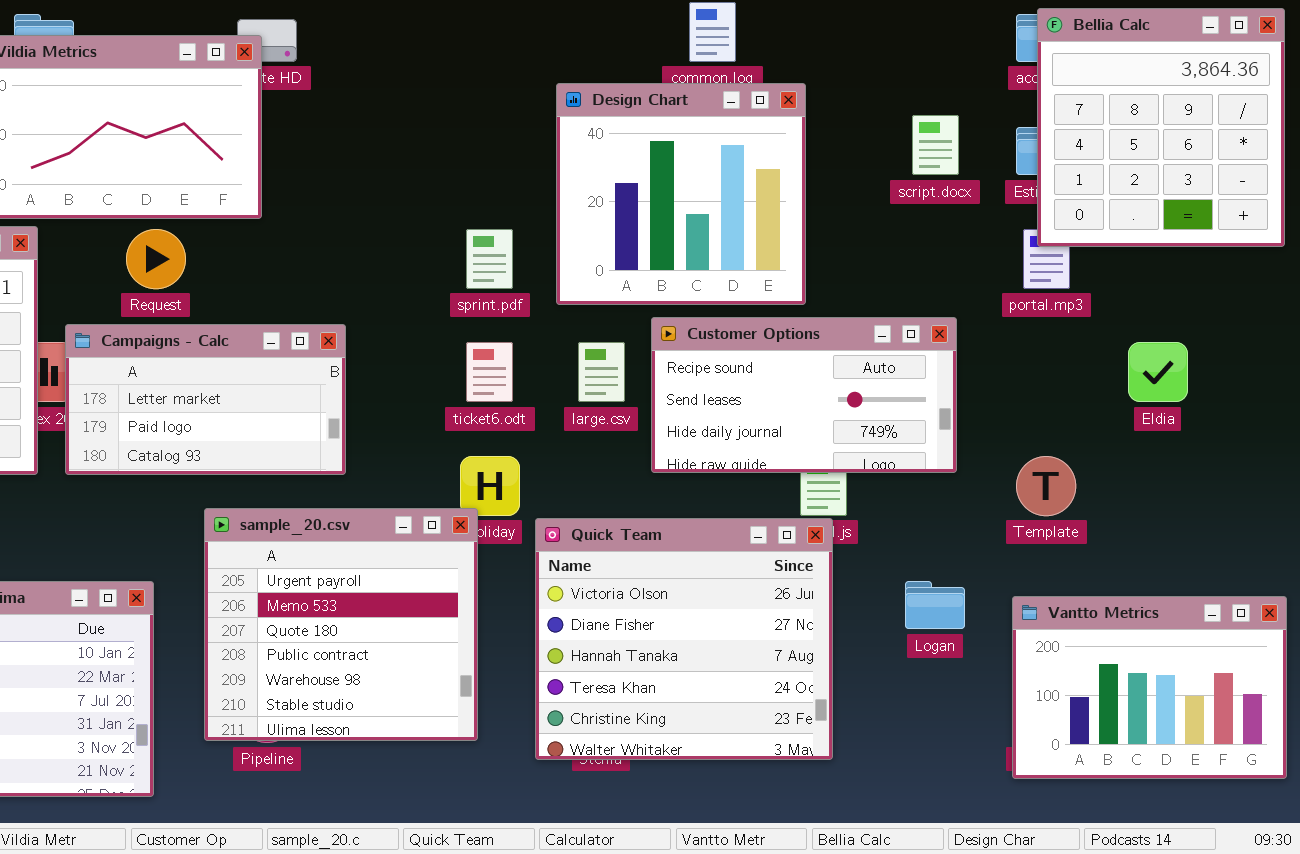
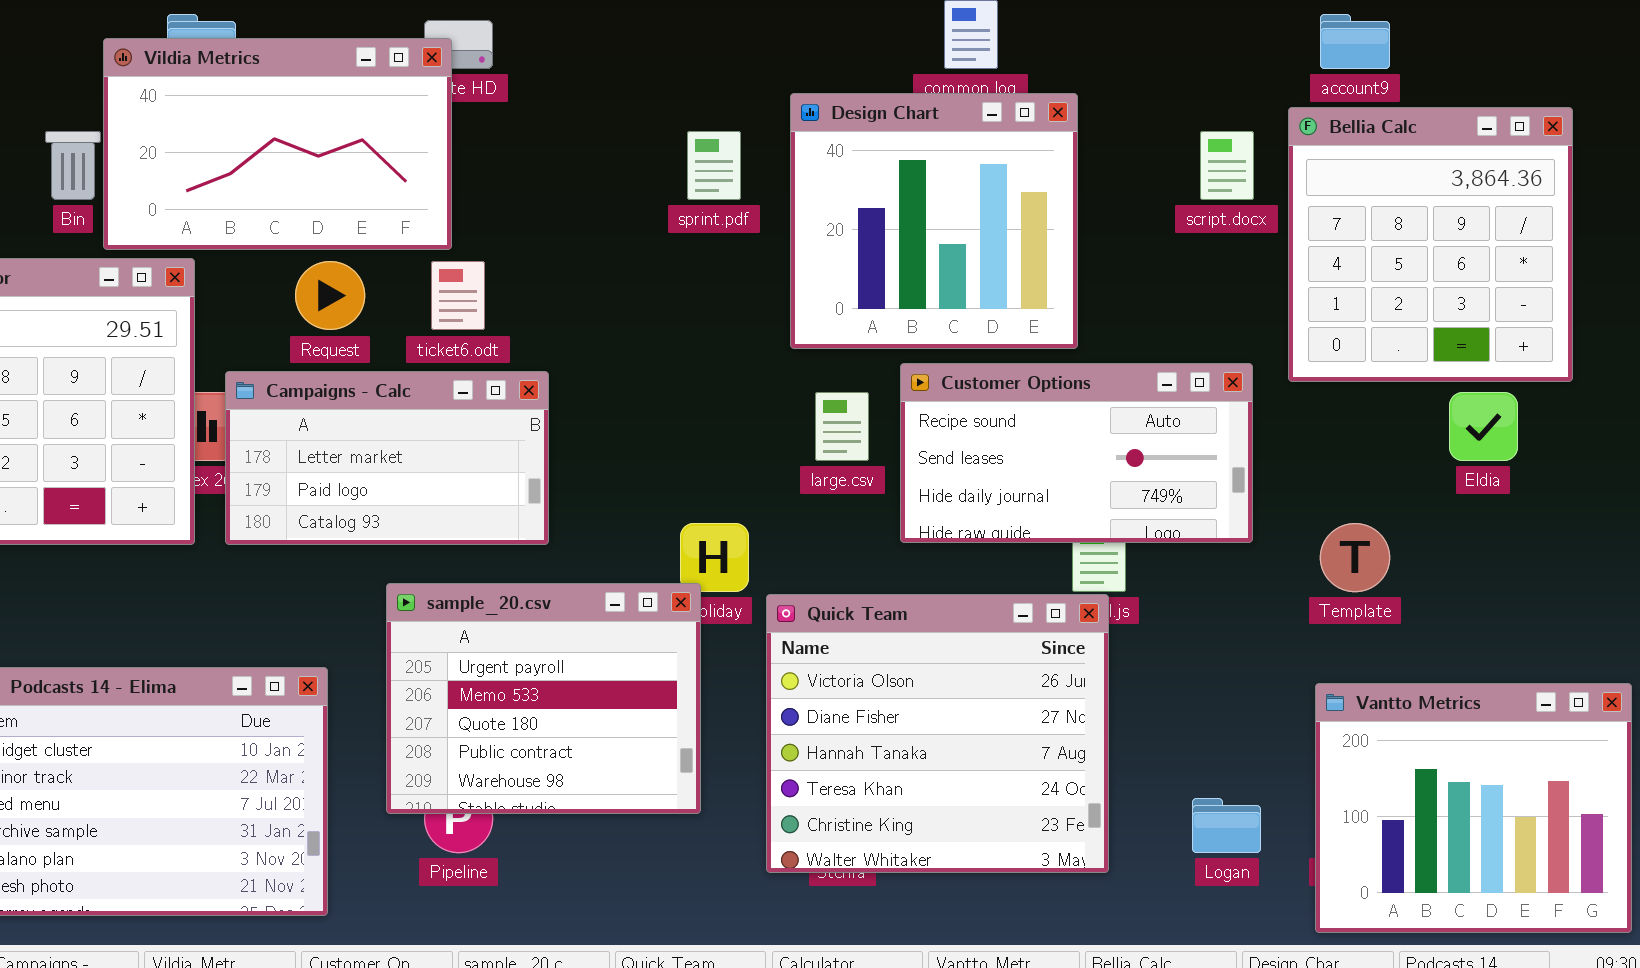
Bellia Calc: [1037,8,1285,247] -> [1288,107,1573,382], moved
sprint.pdf: [466,229,513,289] -> [687,131,741,200], moved
ticket6.odt: [466,342,513,402] -> [431,261,485,330], moved
sample_20.csv: [204,508,478,741] -> [386,583,701,814], resized
Logan: [905,581,965,629] -> [1192,798,1261,853], moved
Vantto Metrics: [1012,596,1287,779] -> [1315,683,1632,933], resized

